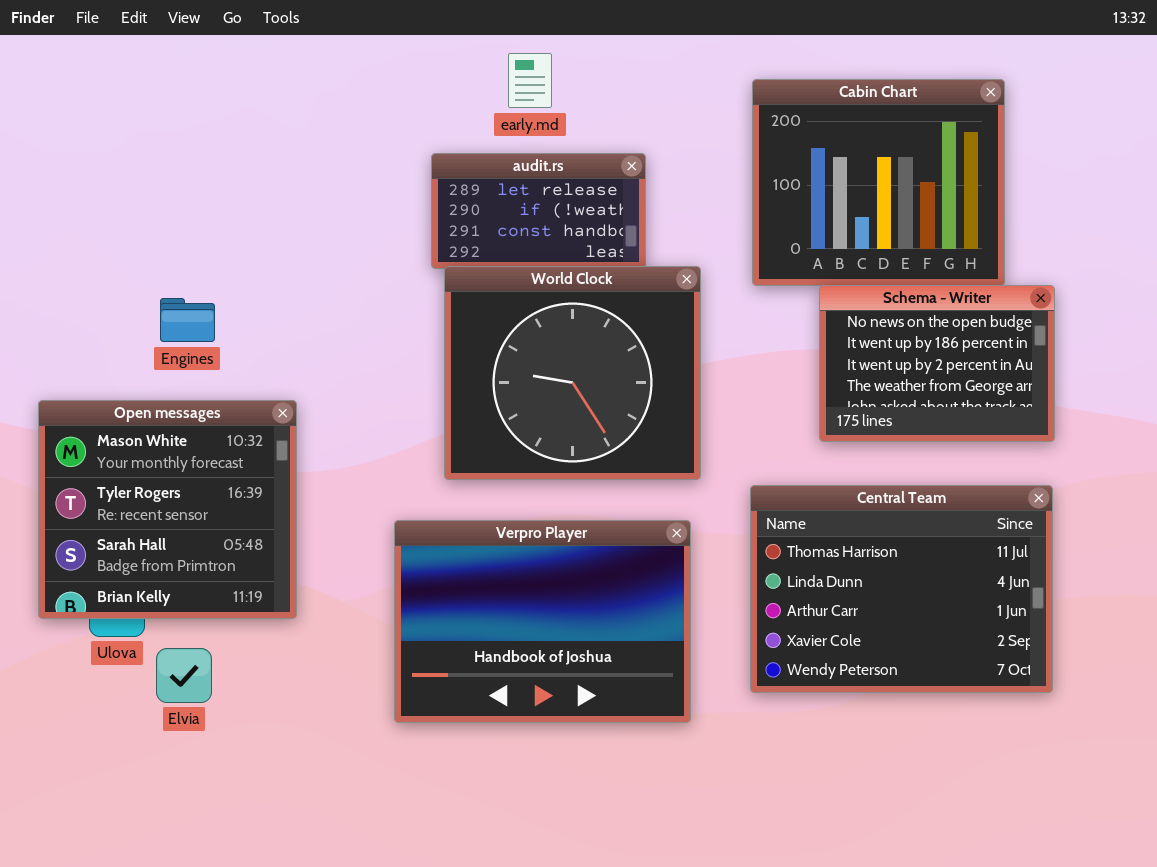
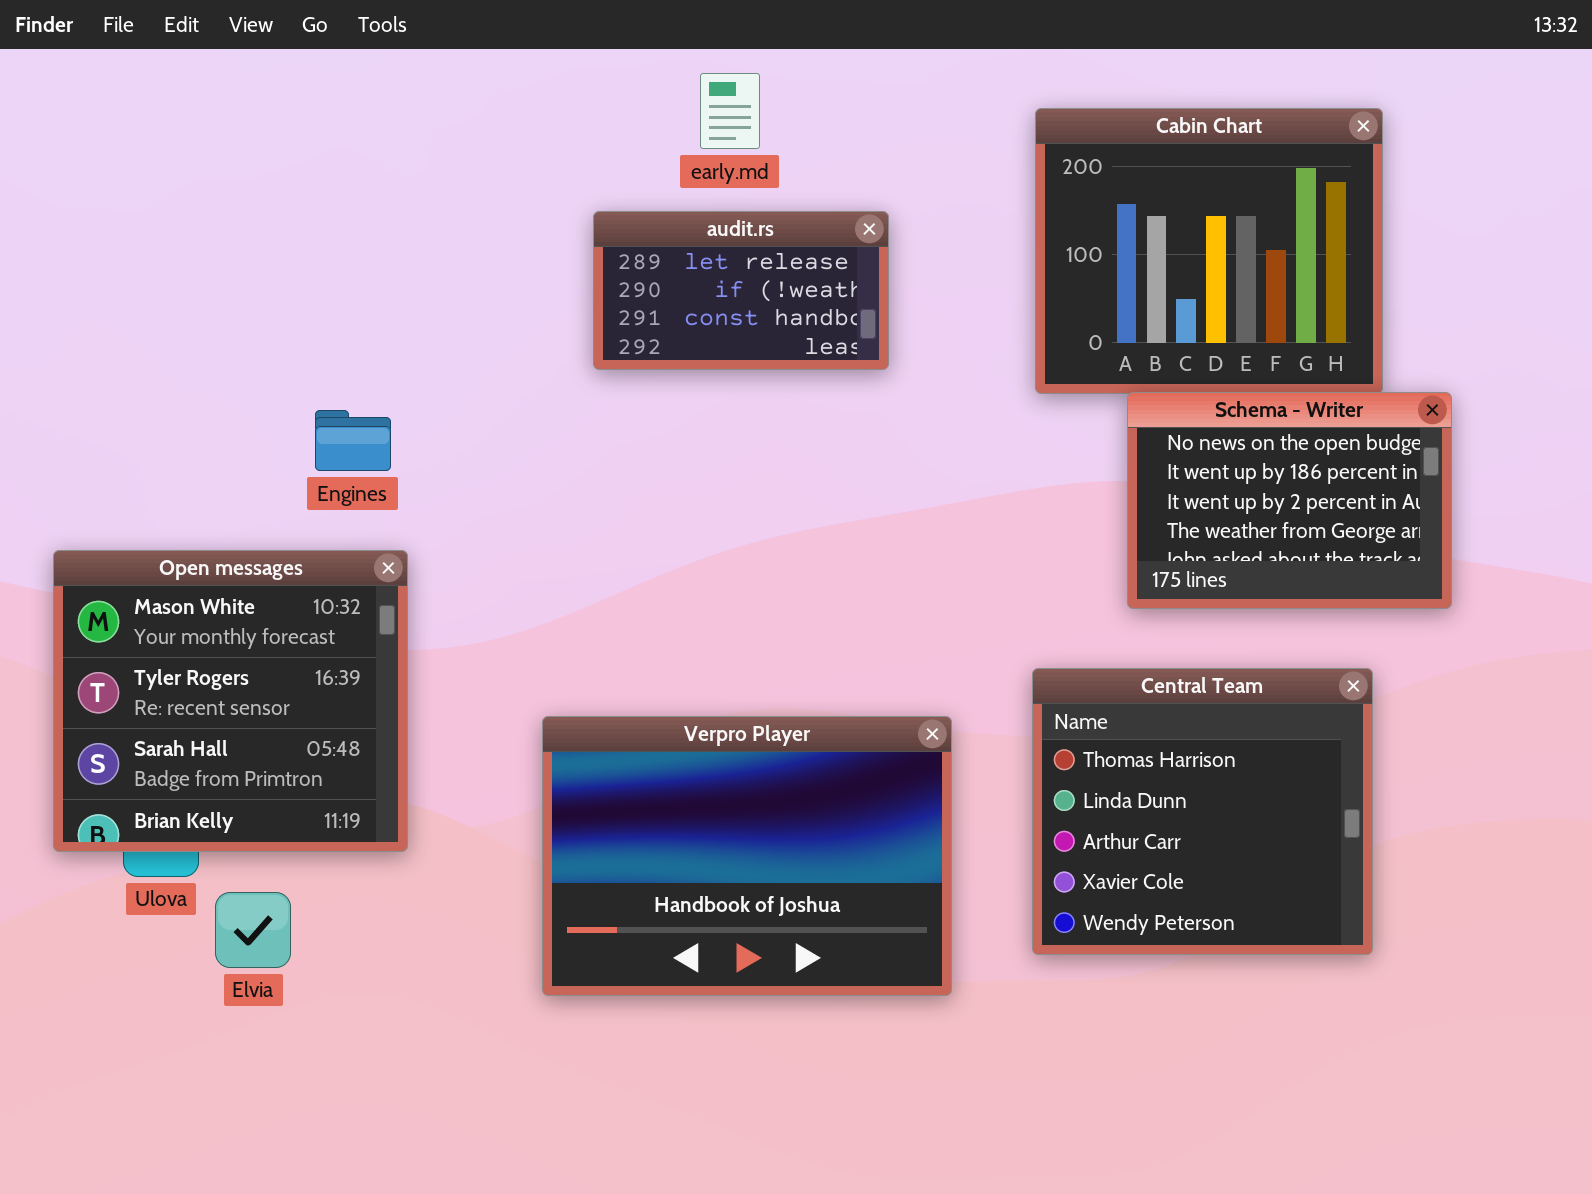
World Clock: [444,266,701,480] -> none, closed
Engines: [160,298,215,342] -> [315,410,391,471], moved
Central Team: [750,485,1053,693] -> [1032,668,1373,955], resized

